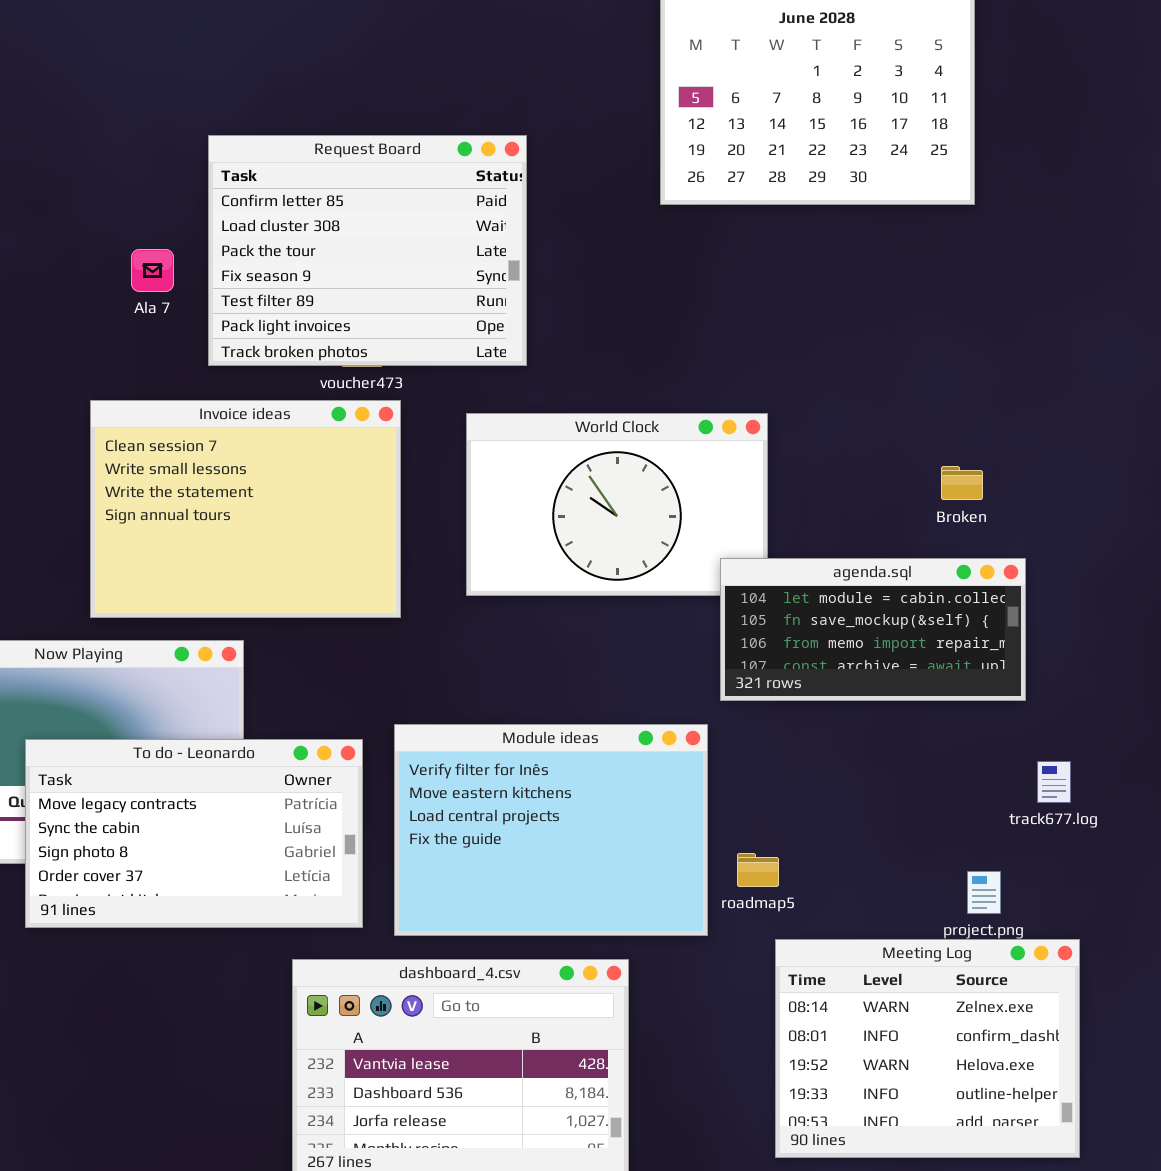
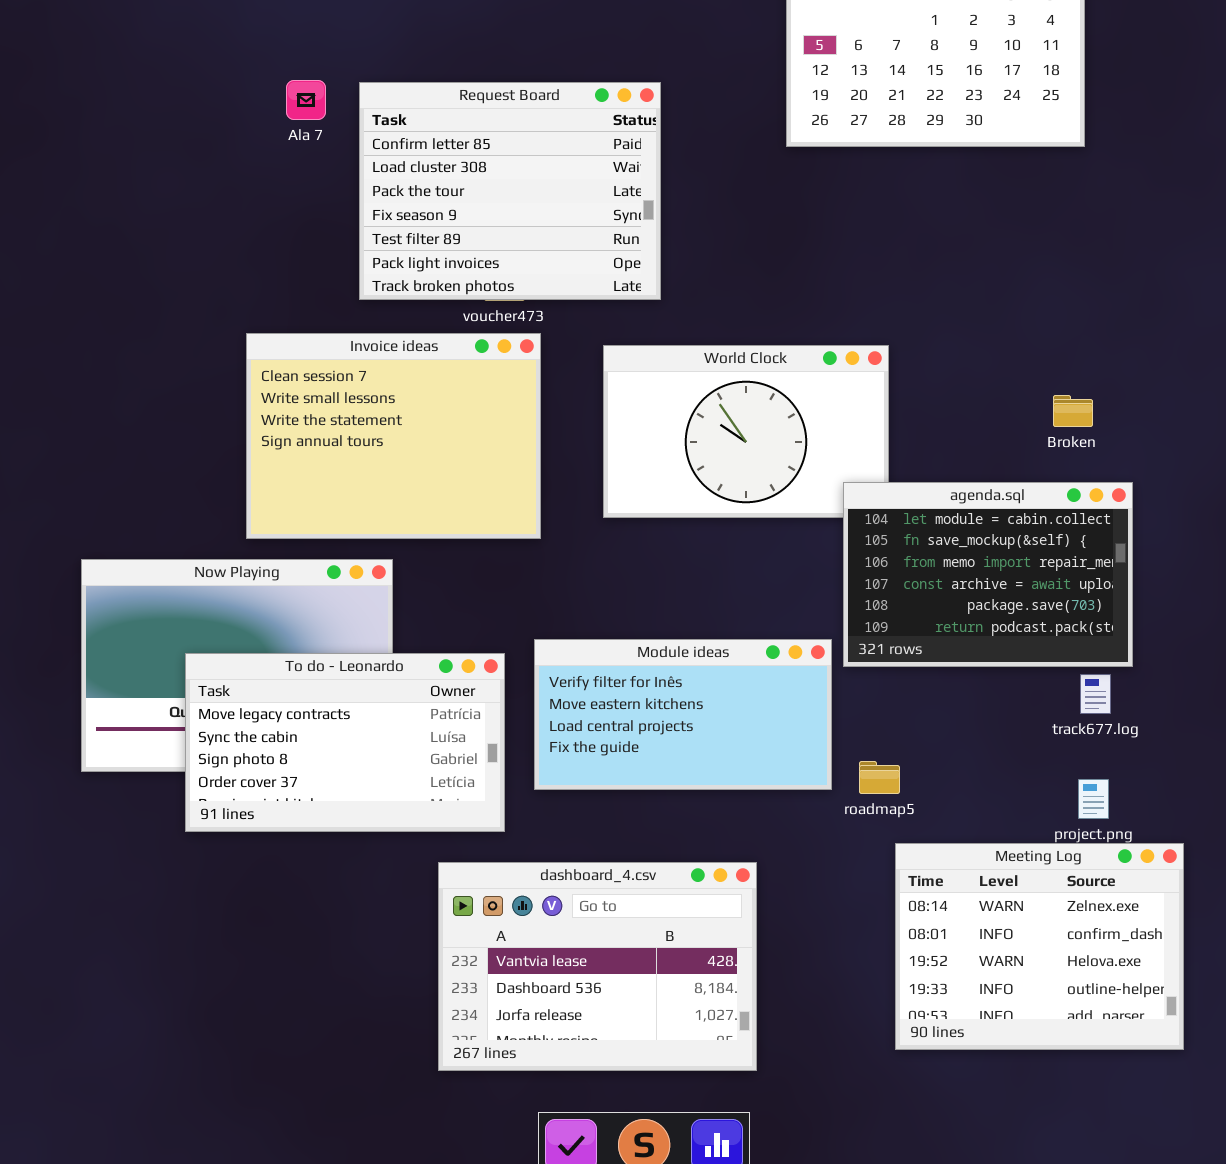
Ala 7: [131,249,174,292] -> [286,80,326,120], moved
agenda.sql: [720,558,1026,701] -> [843,482,1133,667], resized
Module ideas: [394,724,708,936] -> [534,639,832,790], resized
track677.log: [1037,761,1071,803] -> [1080,674,1111,714], moved

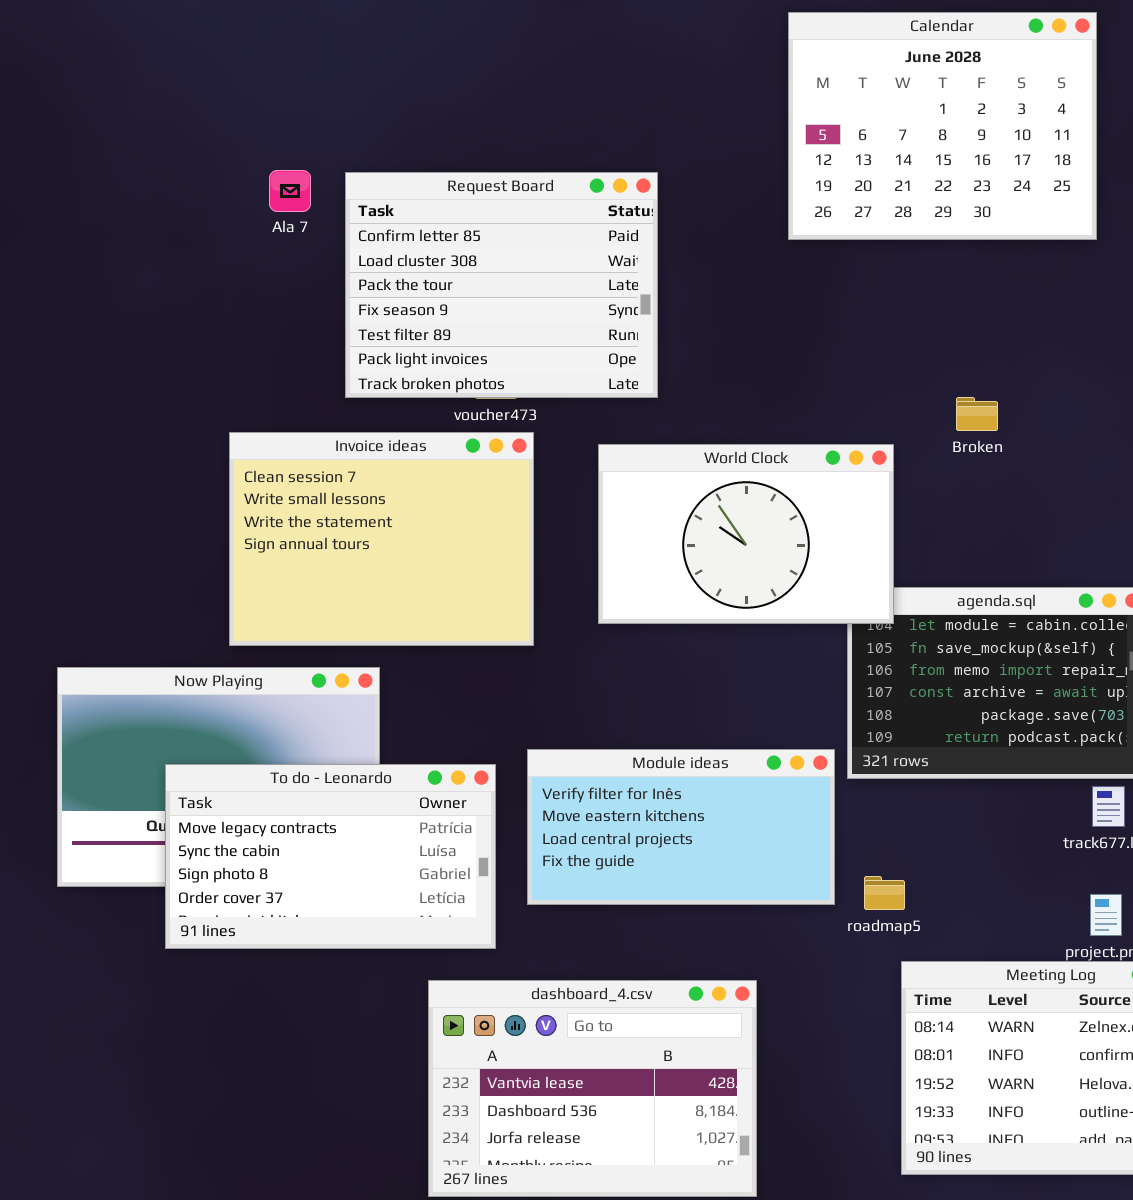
World Clock: [603,345,889,518] -> [598,444,894,624], raised
Broken: [1053,395,1093,427] -> [956,397,998,431], moved

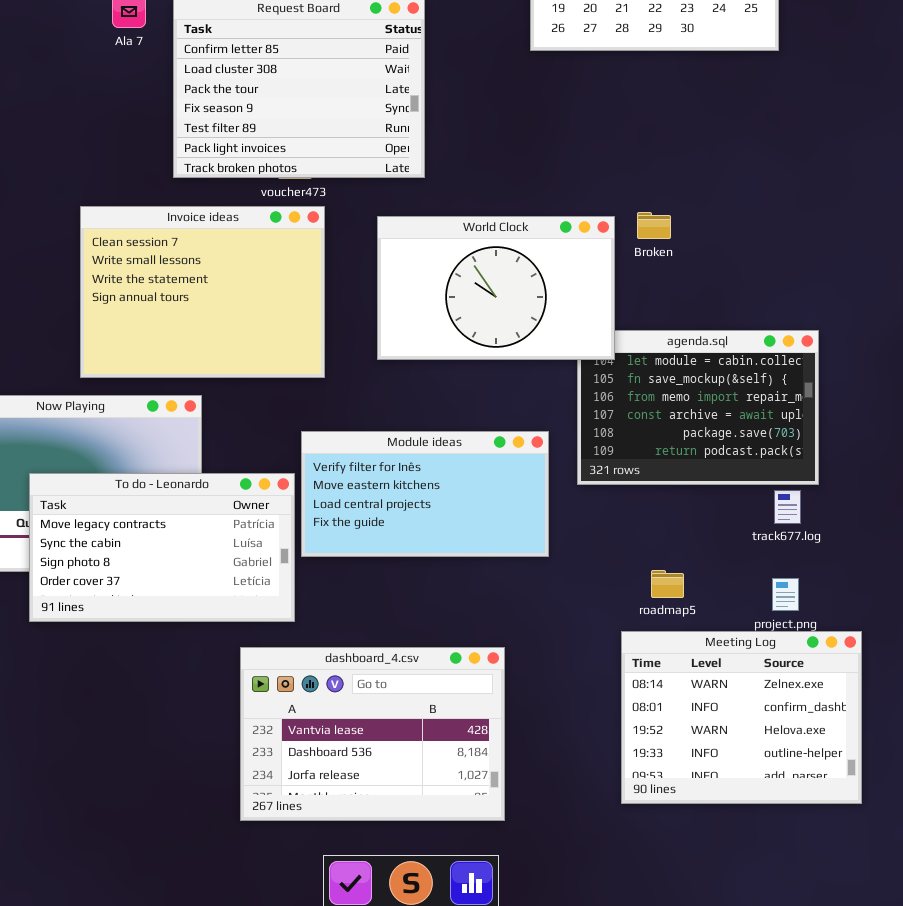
Broken: [956,397,998,431] -> [637,212,671,239], moved
Module ideas: [527,749,835,905] -> [301,431,549,557], moved
roadmap5: [864,876,905,910] -> [651,570,684,598], moved

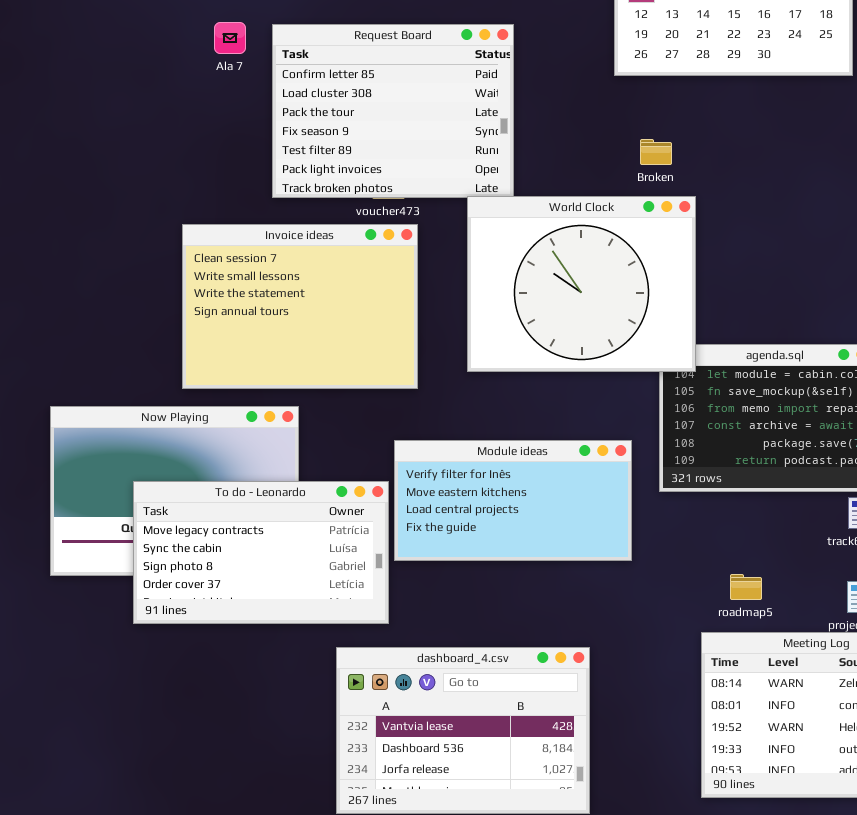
Broken: [637,212,671,239] -> [640,139,672,165], moved
World Clock: [377,216,615,360] -> [467,196,696,372], resized

